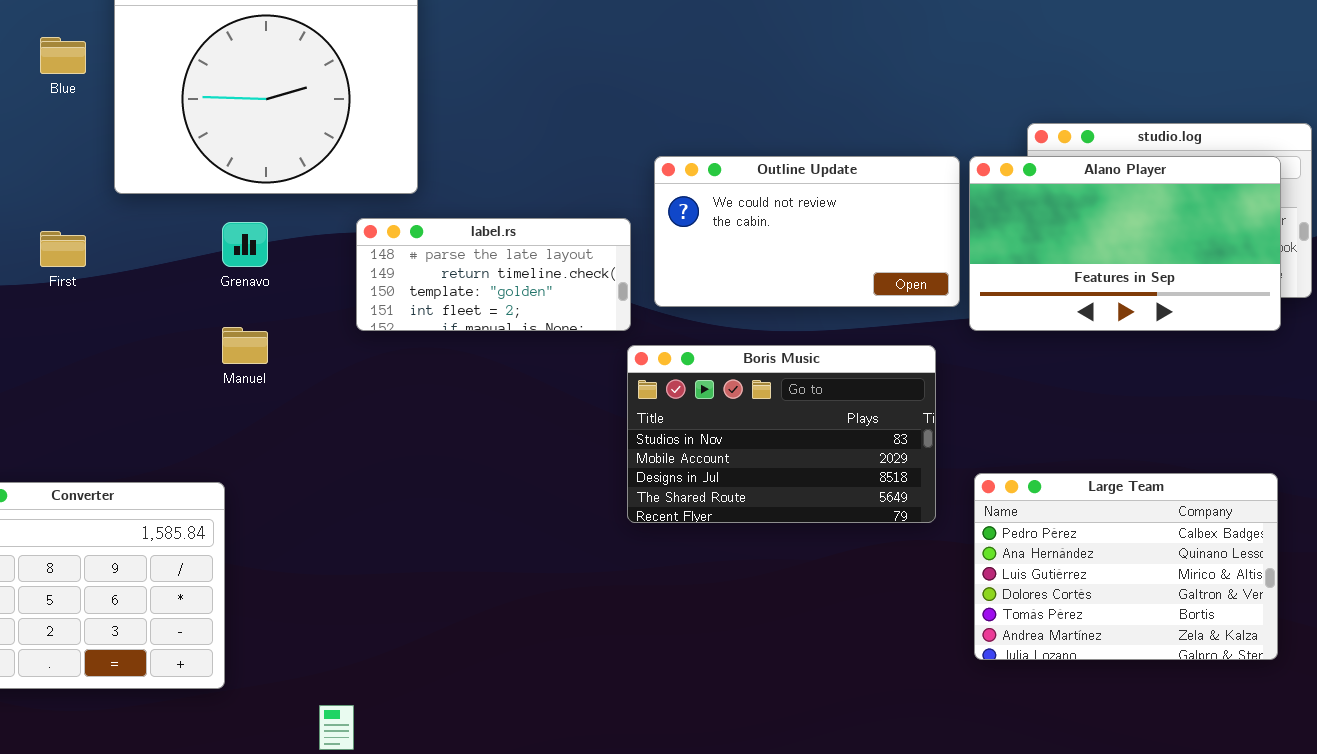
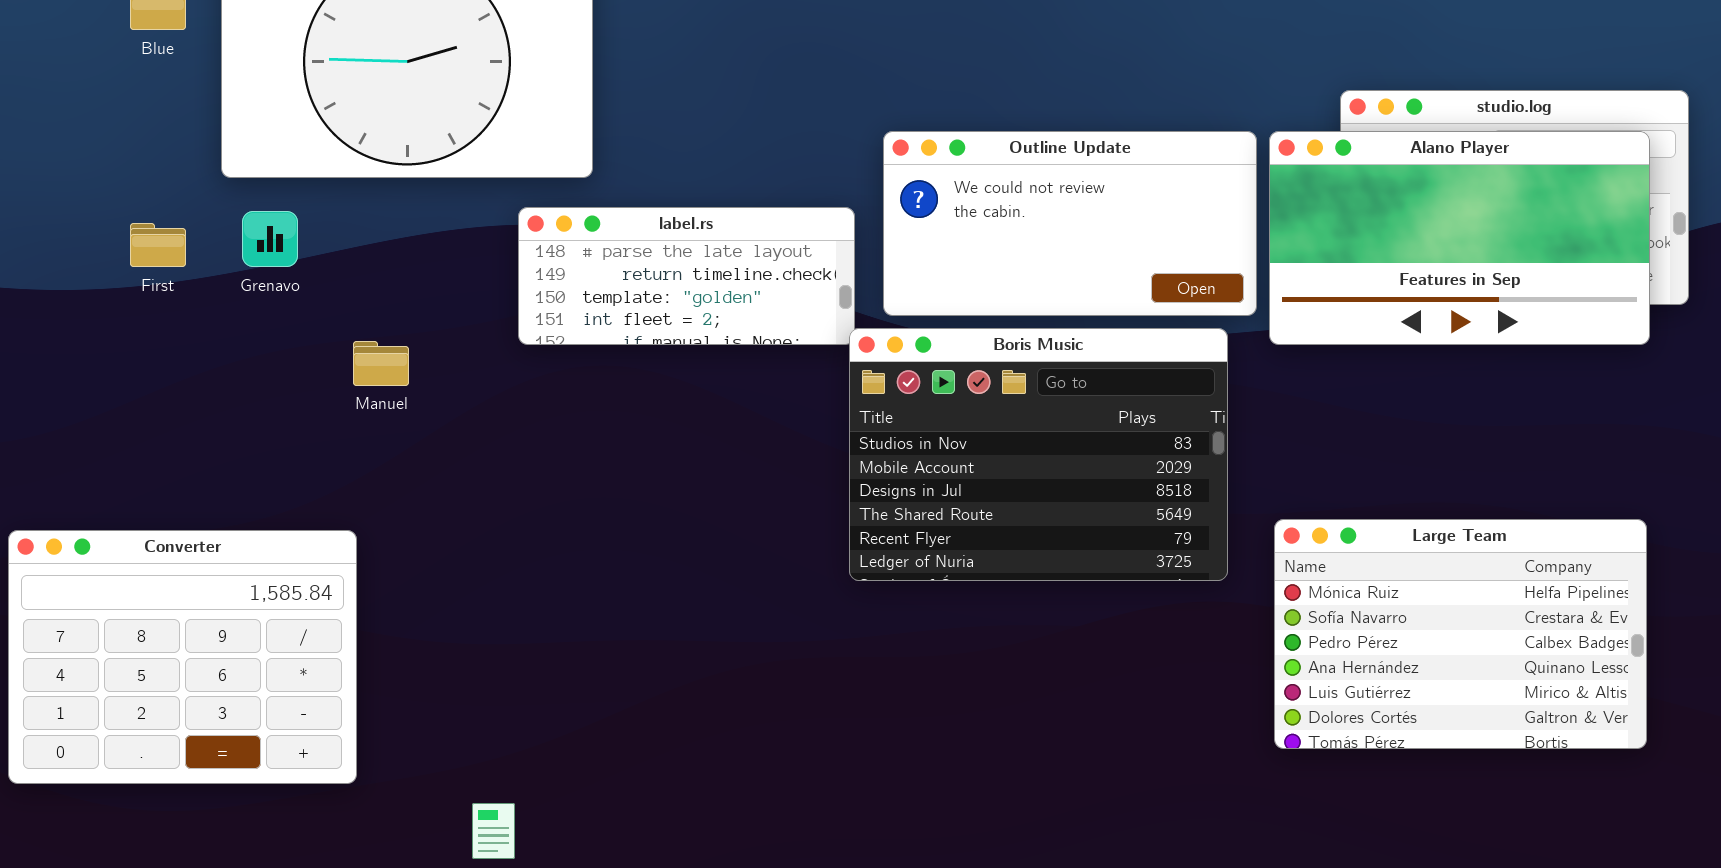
Grenavo: [222,222,268,267] -> [242,211,298,267], moved
Boris Music: [627,345,936,523] -> [849,328,1228,581], resized
Large Team: [974,473,1278,660] -> [1274,519,1647,749], scrolled up 2 rows

